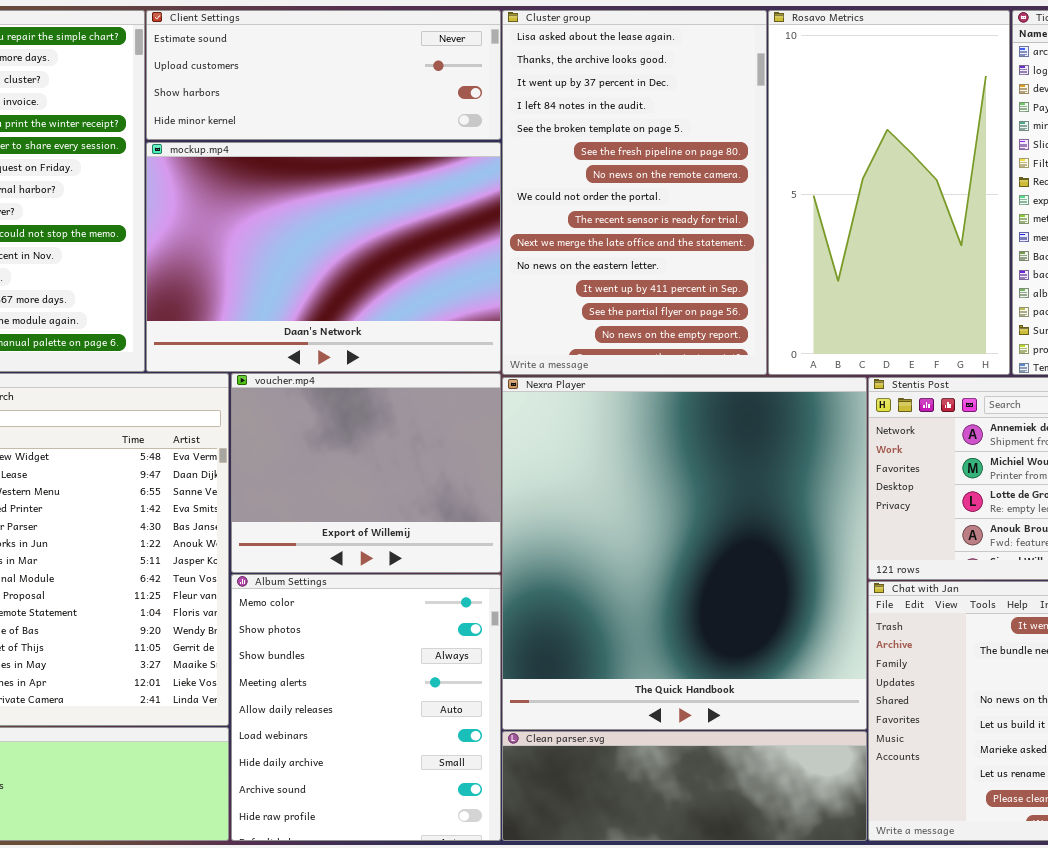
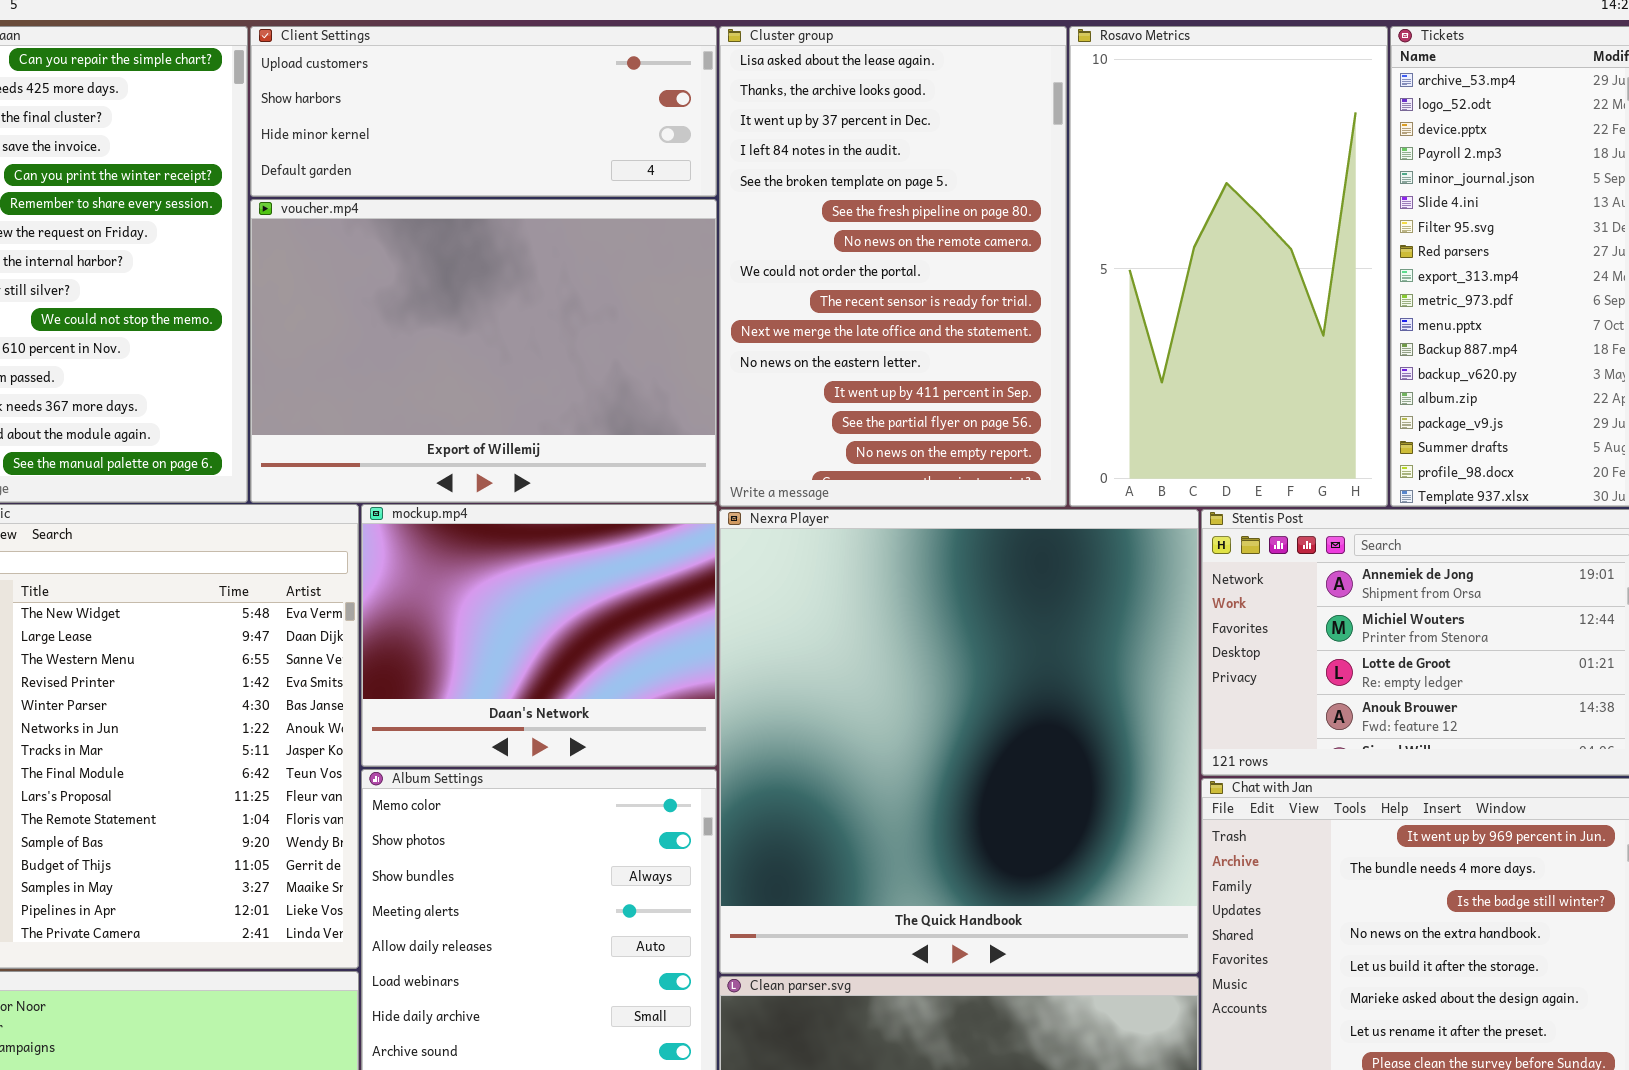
Client Settings: [146,10,501,140] -> [250,26,717,197], scrolled down 1 row
mockup.mp4: [146,142,501,372] -> [361,504,717,767], moved, resized
voucher.mp4: [231,373,501,573] -> [250,199,717,503], moved, resized

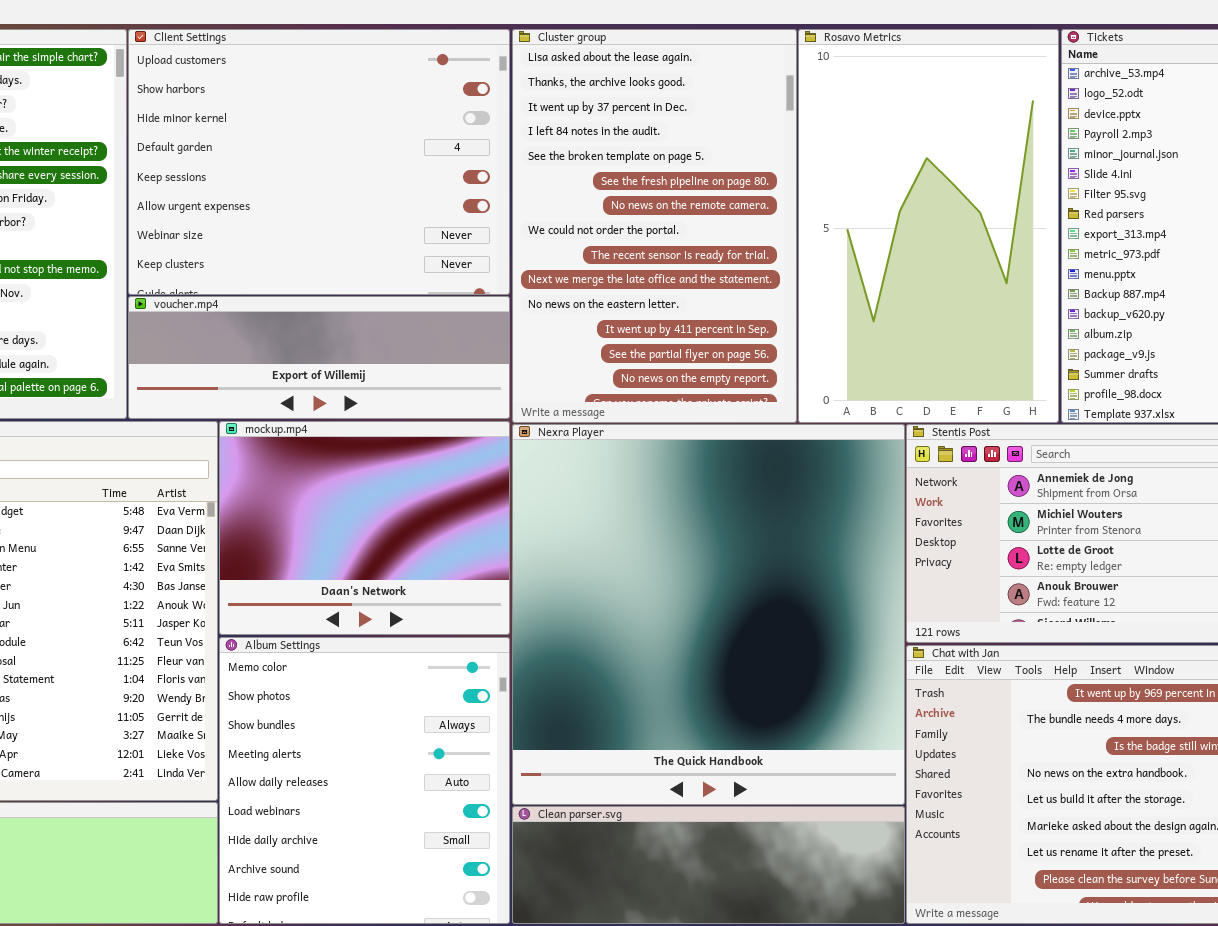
Client Settings: [250,26,717,197] -> [128,29,510,295], resized
voucher.mp4: [250,199,717,503] -> [128,296,510,419], resized

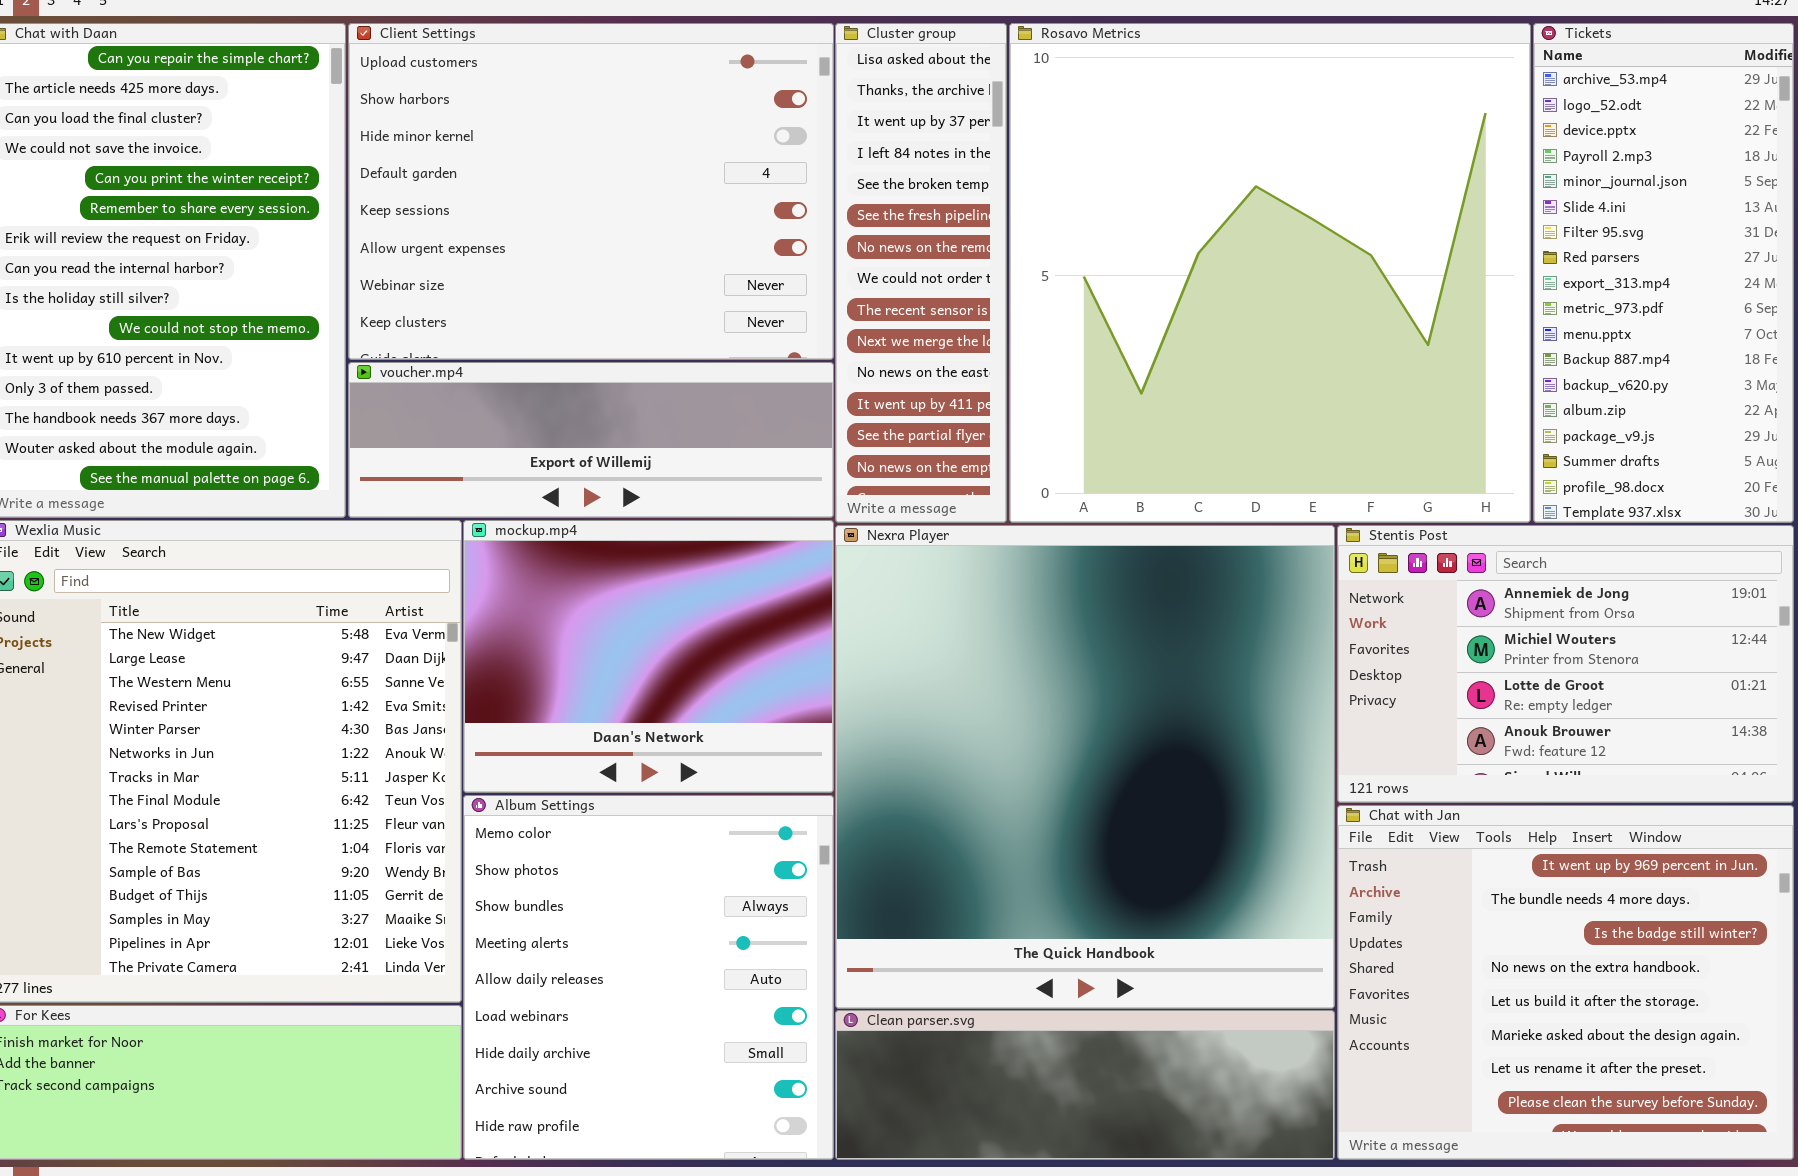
Cluster group: [512,29,797,423] -> [835,23,1007,523], resized
Rosavo Metrics: [798,29,1059,423] -> [1009,23,1531,523], resized

